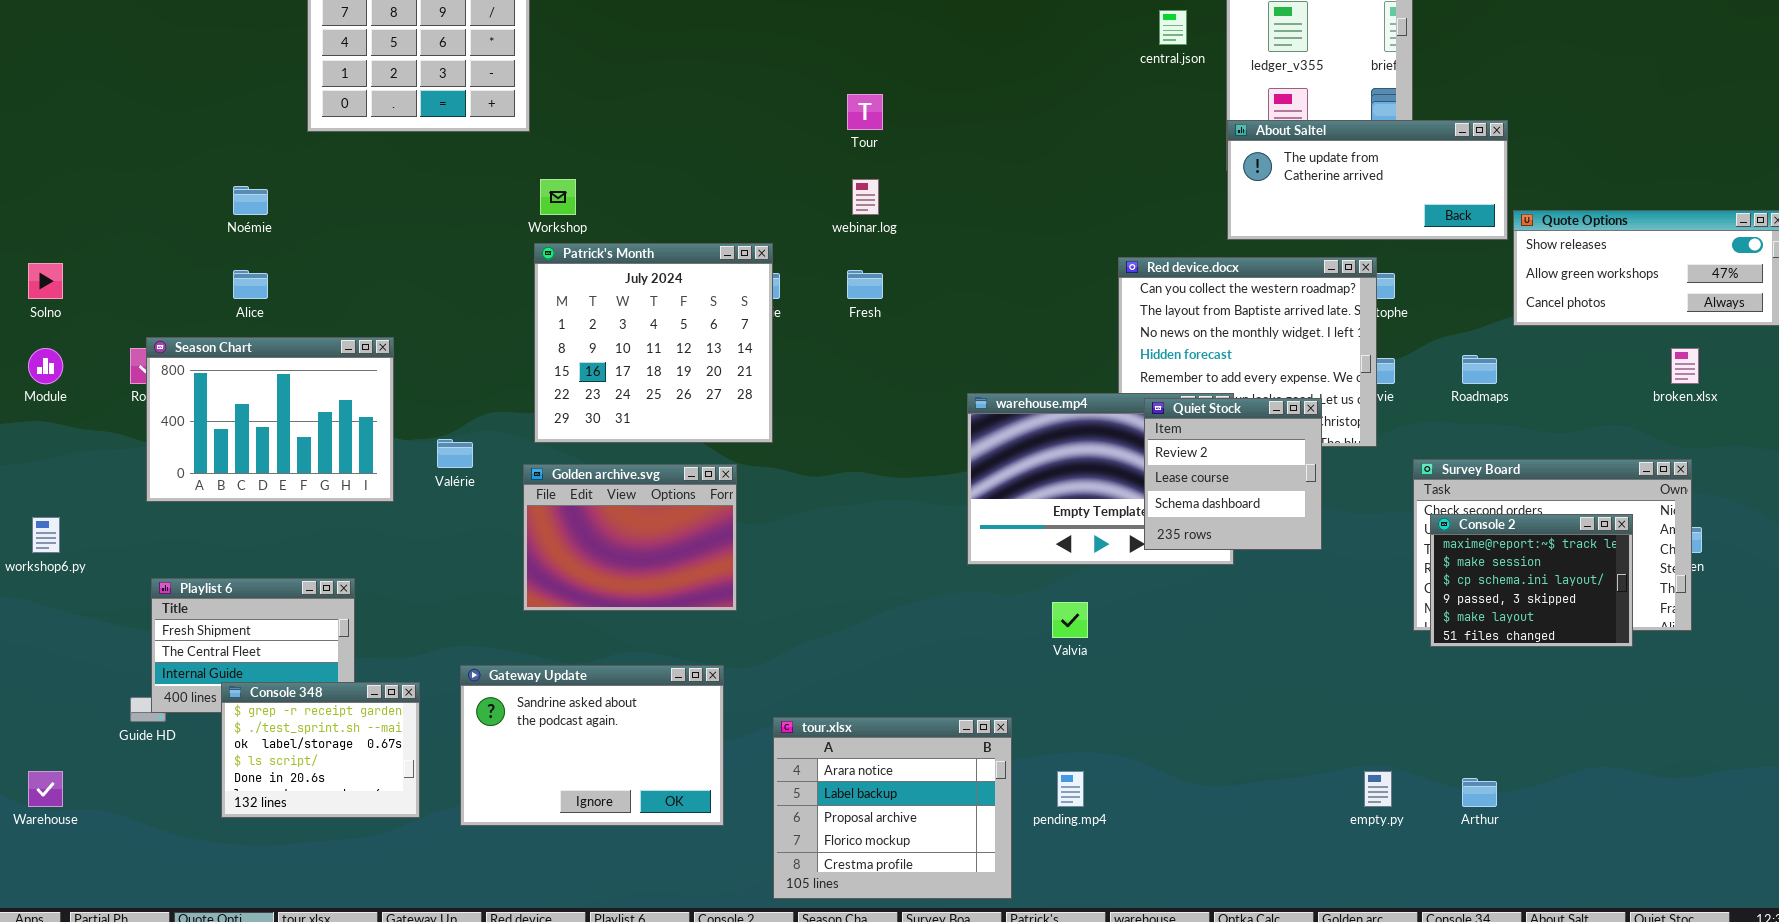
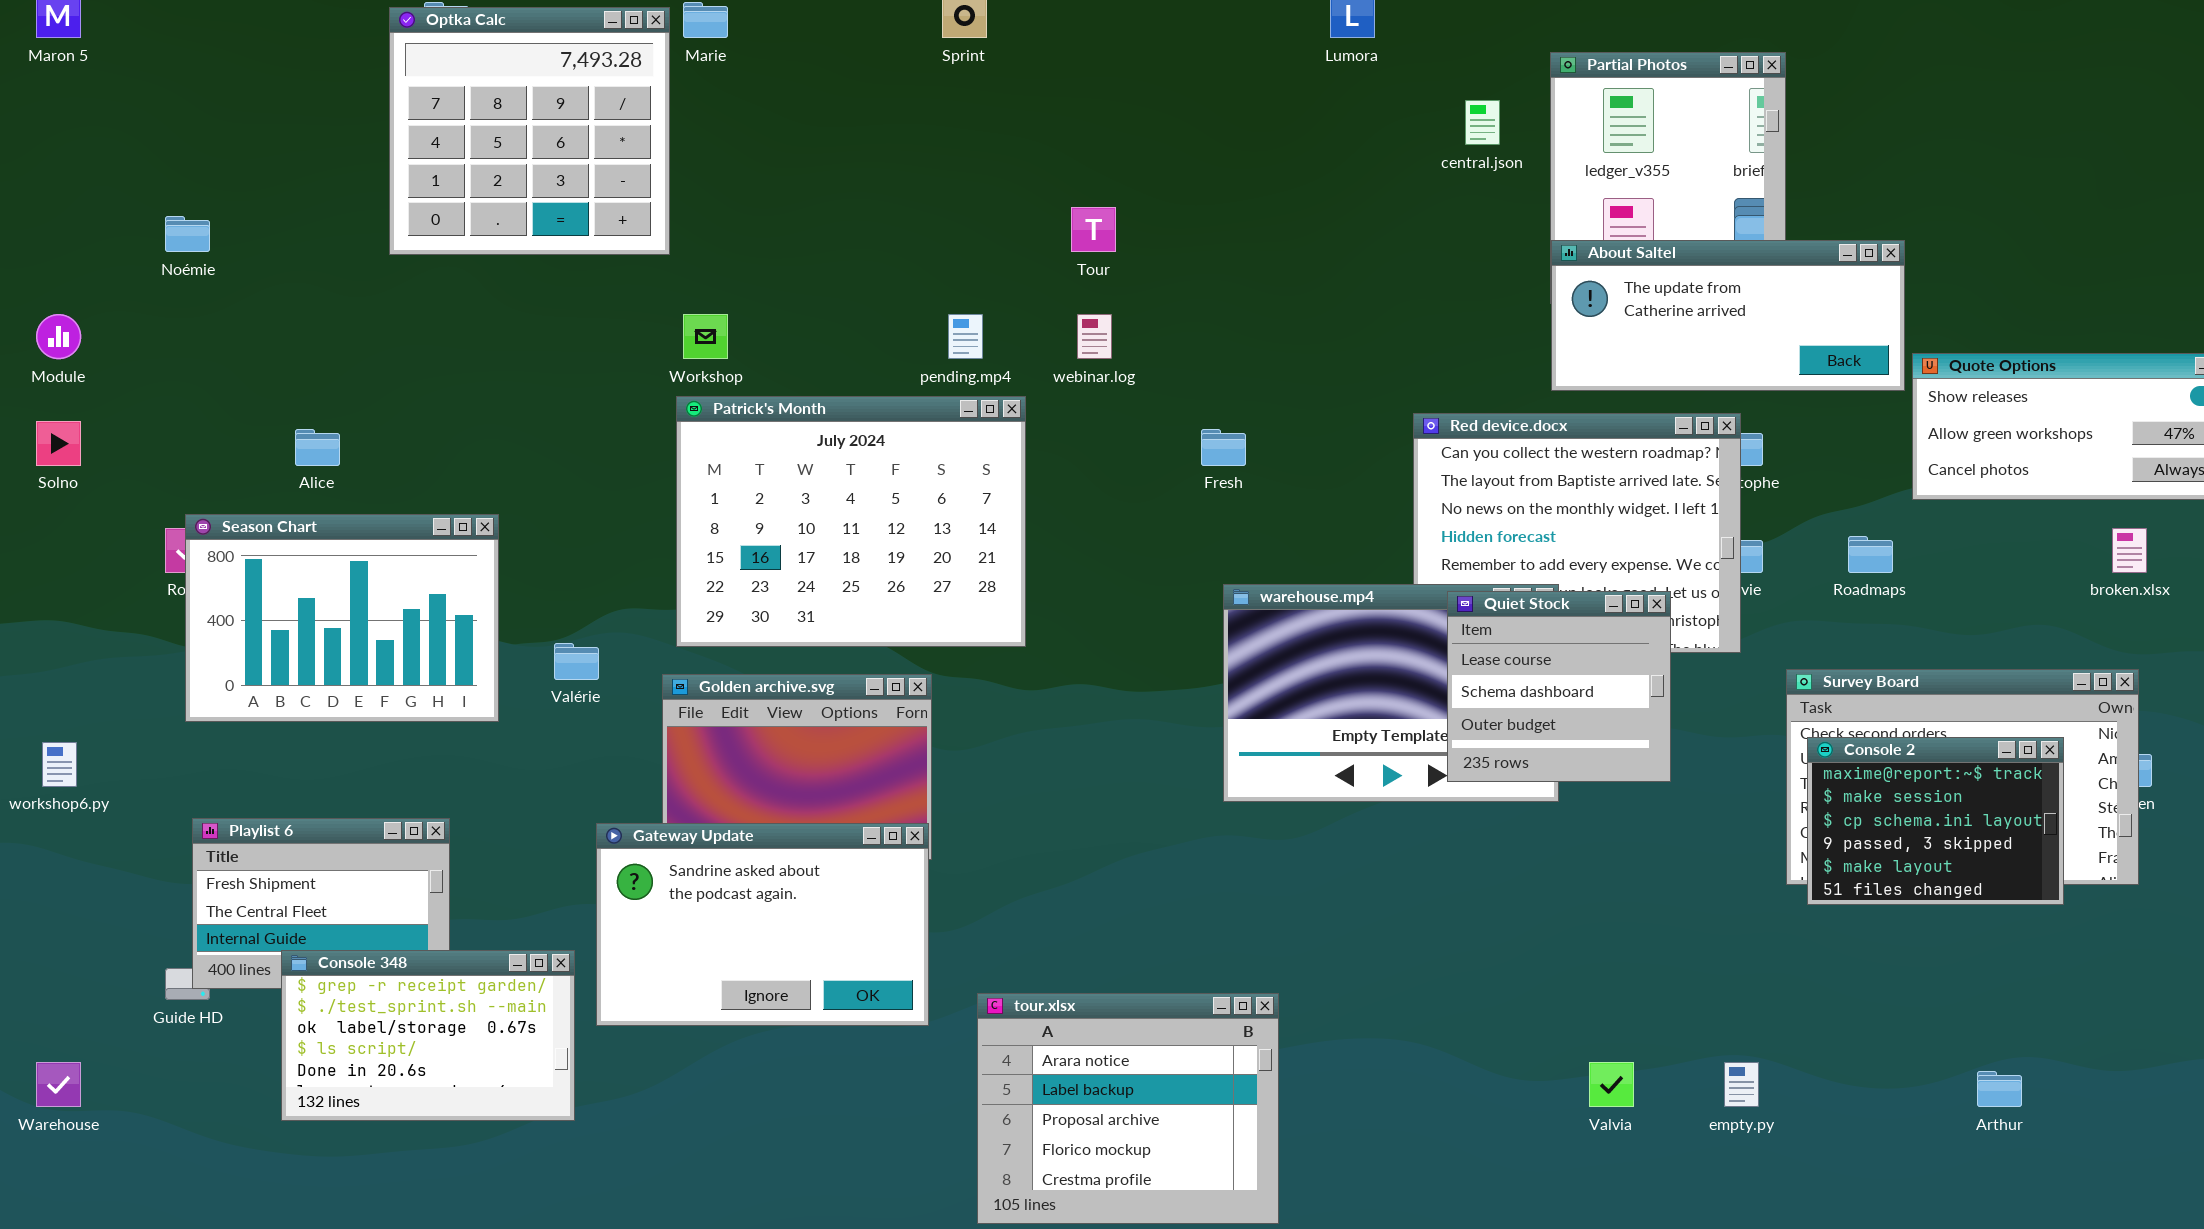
Noémie: [233,186,268,215] -> [165,216,210,252], moved
Patrick's Month: [534,243,773,443] -> [676,396,1026,647], resized
Fresh: [847,270,883,299] -> [1201,429,1246,466], moved
Module: [28,348,63,384] -> [36,314,81,359], moved
Quiet Stock: [1144,398,1322,550] -> [1447,591,1671,782], scrolled down 1 row
Valvia: [1052,602,1088,638] -> [1589,1062,1634,1107], moved
Gateway Update: [460,665,724,826] -> [596,823,929,1026], moved
Console 348: [221,682,420,818] -> [281,950,575,1121], resized
pending.mp4: [1057,771,1084,807] -> [948,314,983,359], moved
Arthur: [1462,778,1497,807] -> [1977,1071,2022,1107], moved

